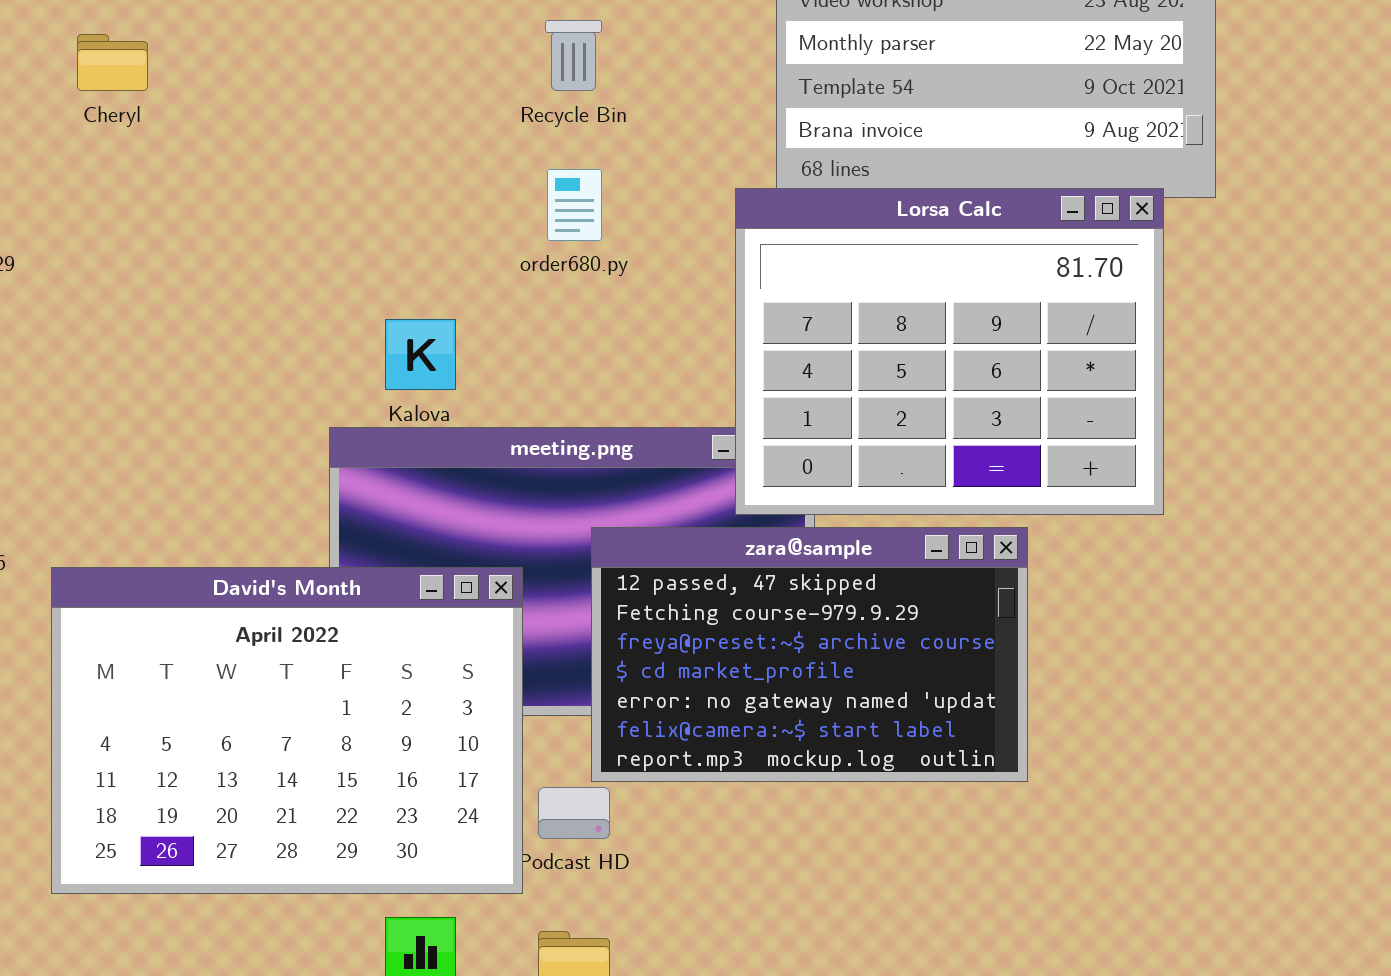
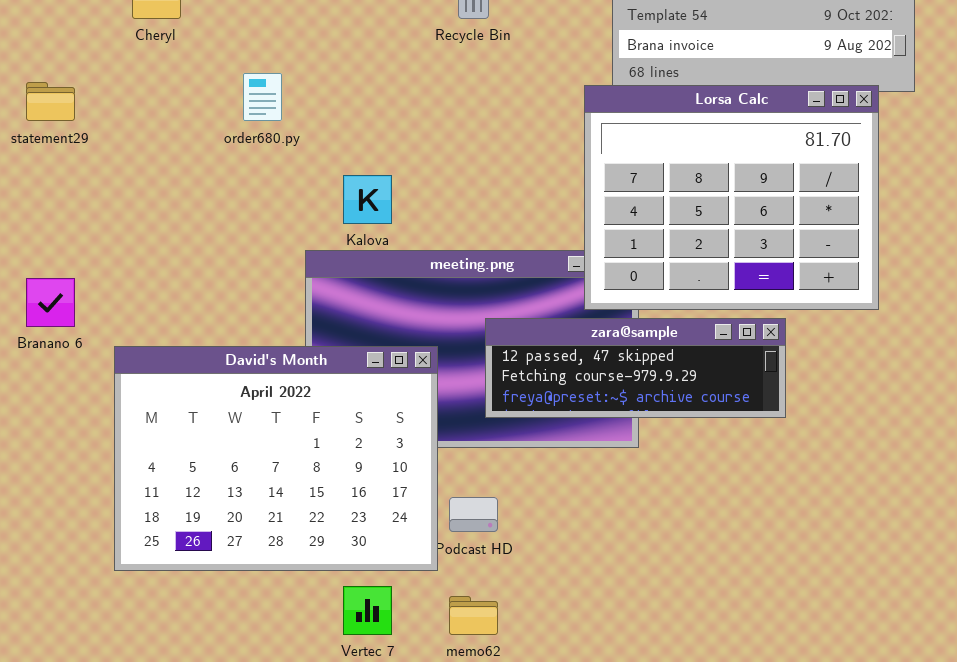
order680.py: [547,169,602,241] -> [243,73,282,121], moved
zara@sample: [591,527,1028,782] -> [485,318,786,418], resized

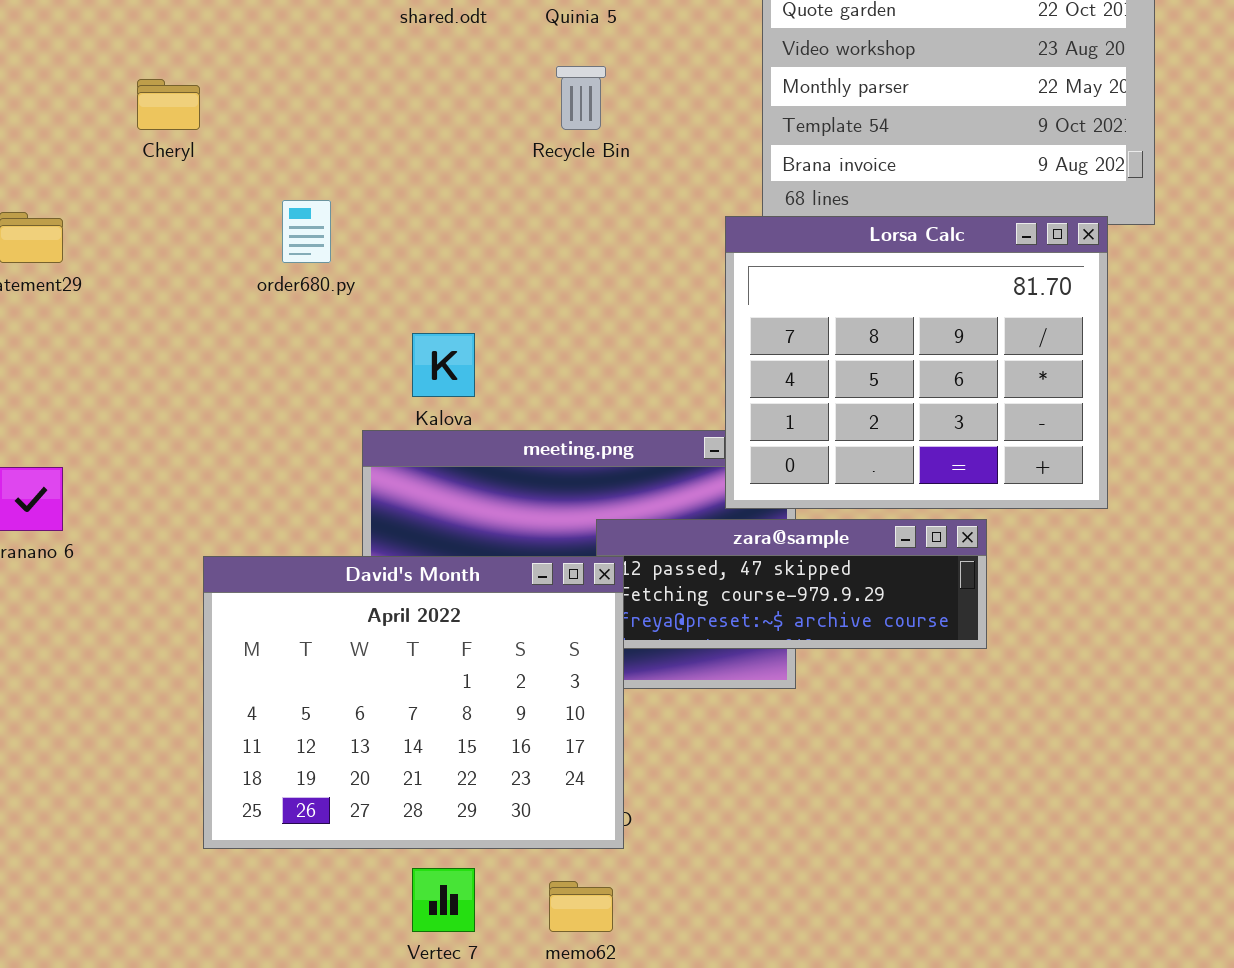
David's Month: [114,346,438,571] -> [203,556,624,849], moved

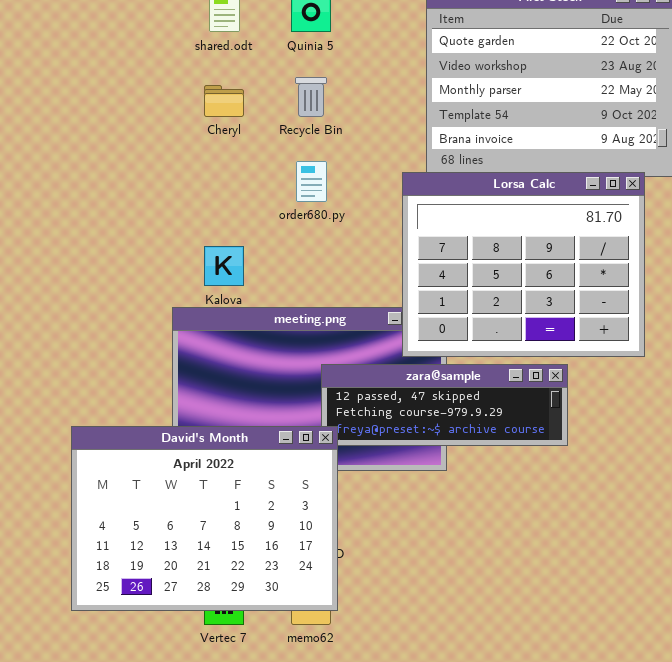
Cheryl: [137,79,200,130] -> [204,85,244,117], moved
order680.py: [282,200,331,263] -> [296,161,327,202], moved
David's Month: [203,556,624,849] -> [71,426,338,611], moved

